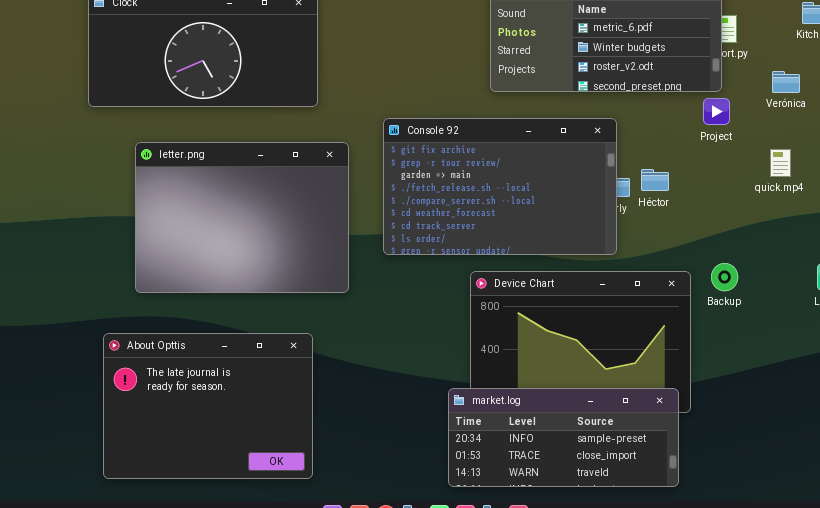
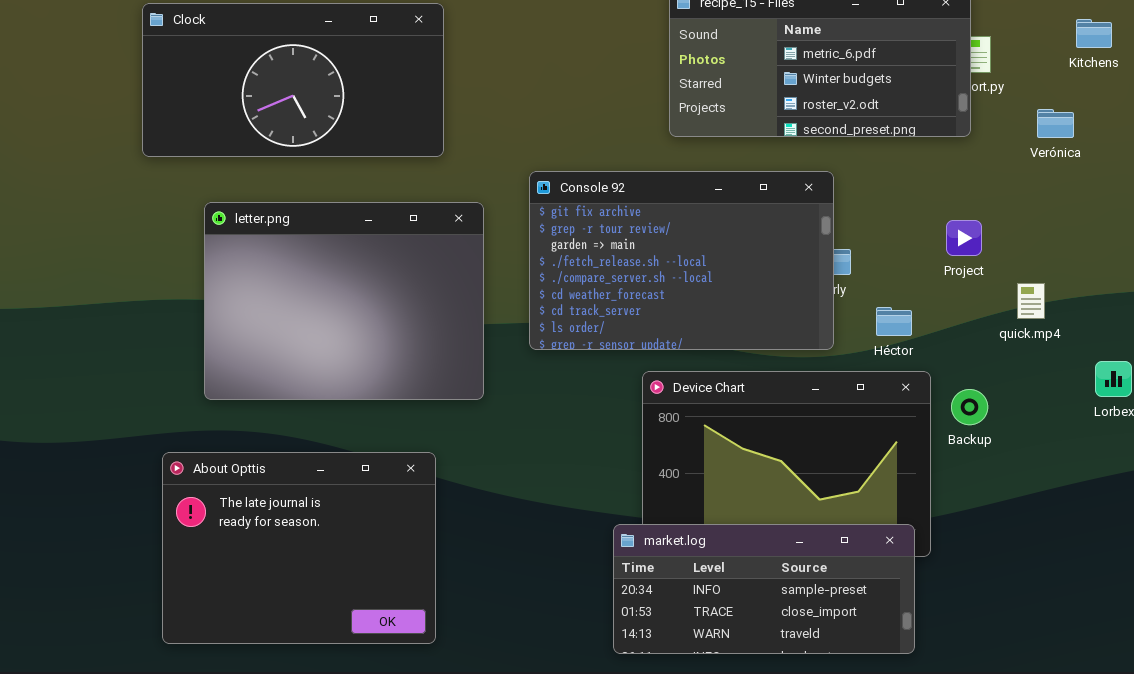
Project: [703,98,730,125] -> [946,220,982,256], moved
quick.mp4: [770,149,791,177] -> [1017,283,1045,319], moved
Héctor: [641,169,669,191] -> [876,307,912,336], moved
Backup: [711,263,738,291] -> [951,389,988,425], moved

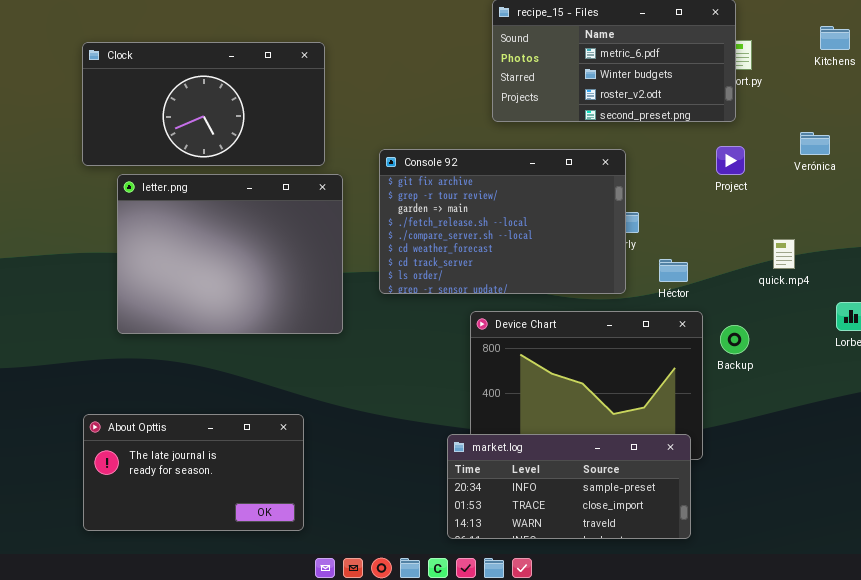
Clock: [142,3,444,157] -> [82,42,325,166], moved
Verónica: [1037,109,1074,138] -> [800,132,830,155], moved
Project: [946,220,982,256] -> [716,146,745,175], moved
About Opttis: [162,452,436,644] -> [83,414,304,531], resized

